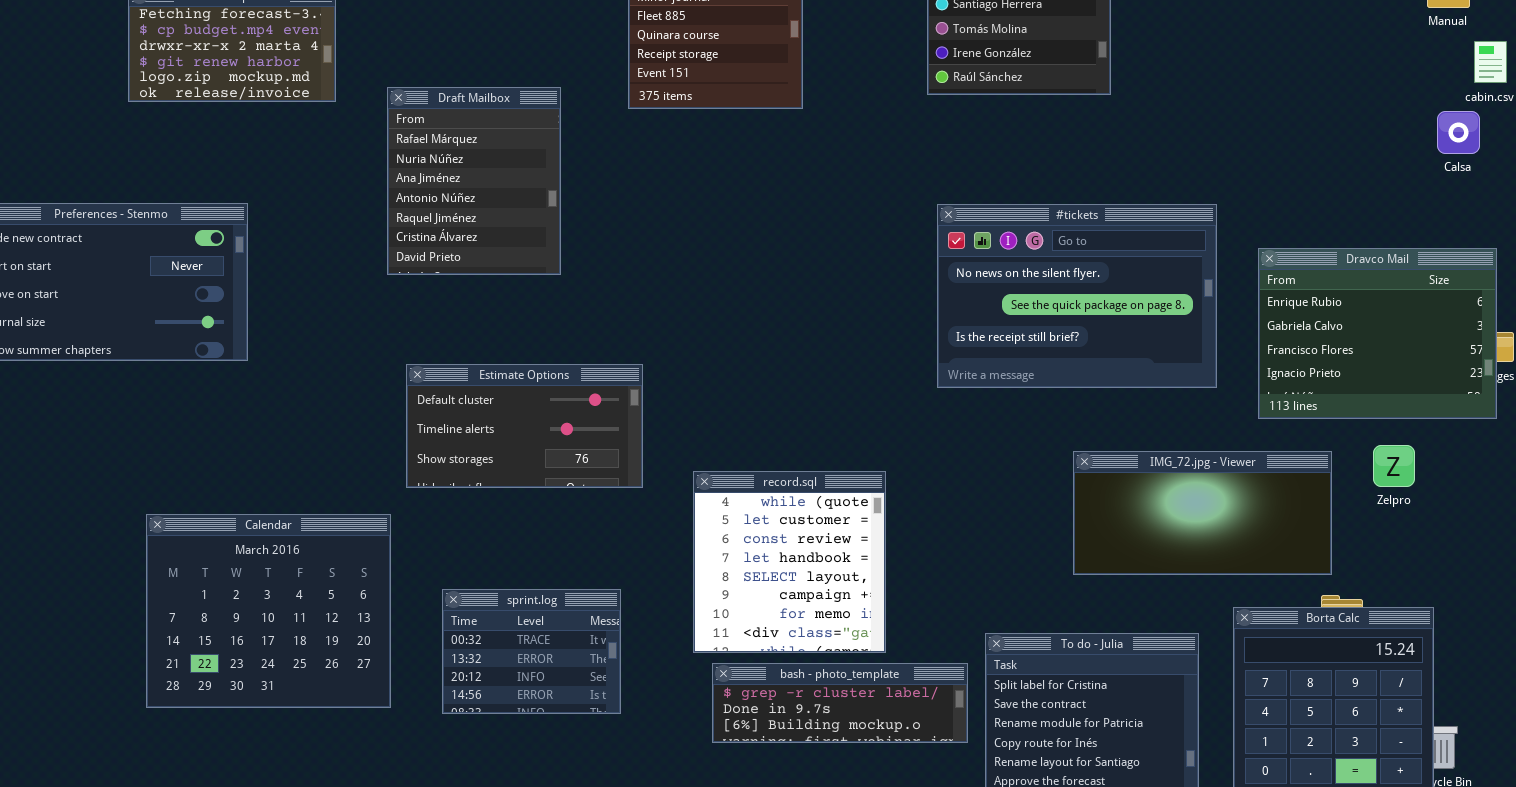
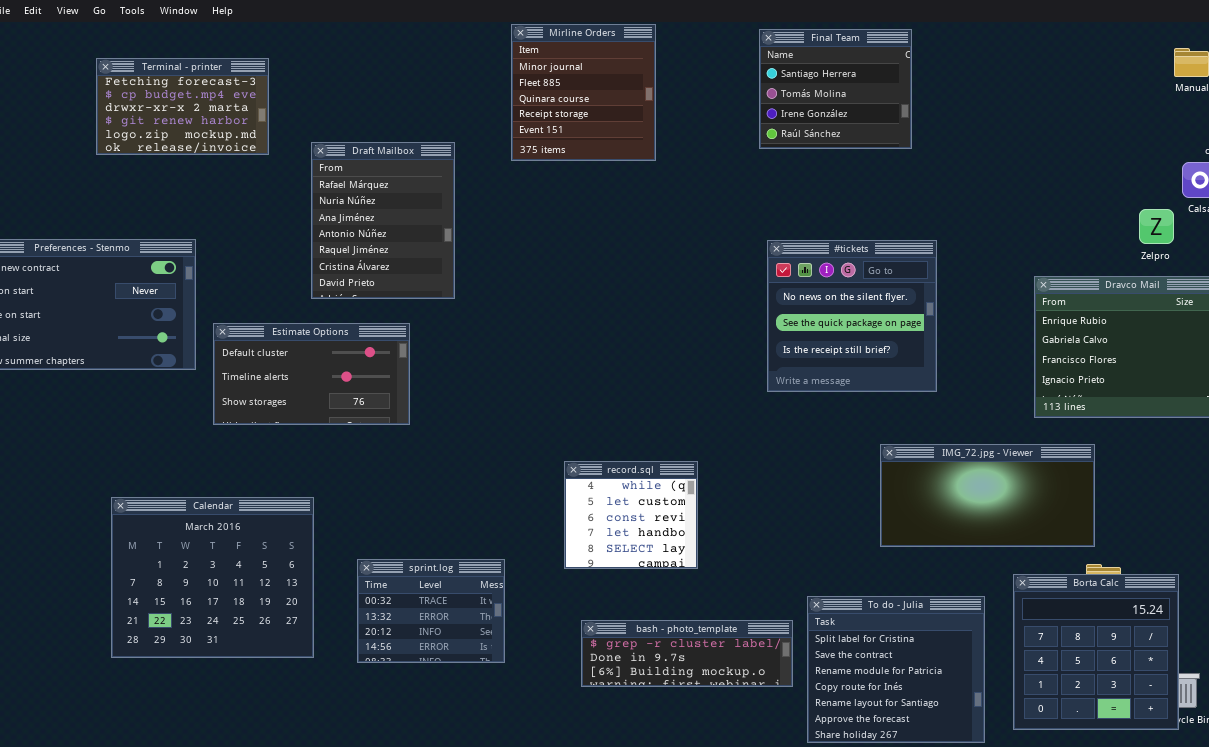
#tickets: [937,204,1217,388] -> [767,240,937,392], resized
Estimate Options: [406,364,643,488] -> [213,323,410,425], moved
Zelpro: [1373,445,1415,487] -> [1139,209,1174,244], moved
record.sql: [693,471,886,653] -> [564,461,698,569], resized

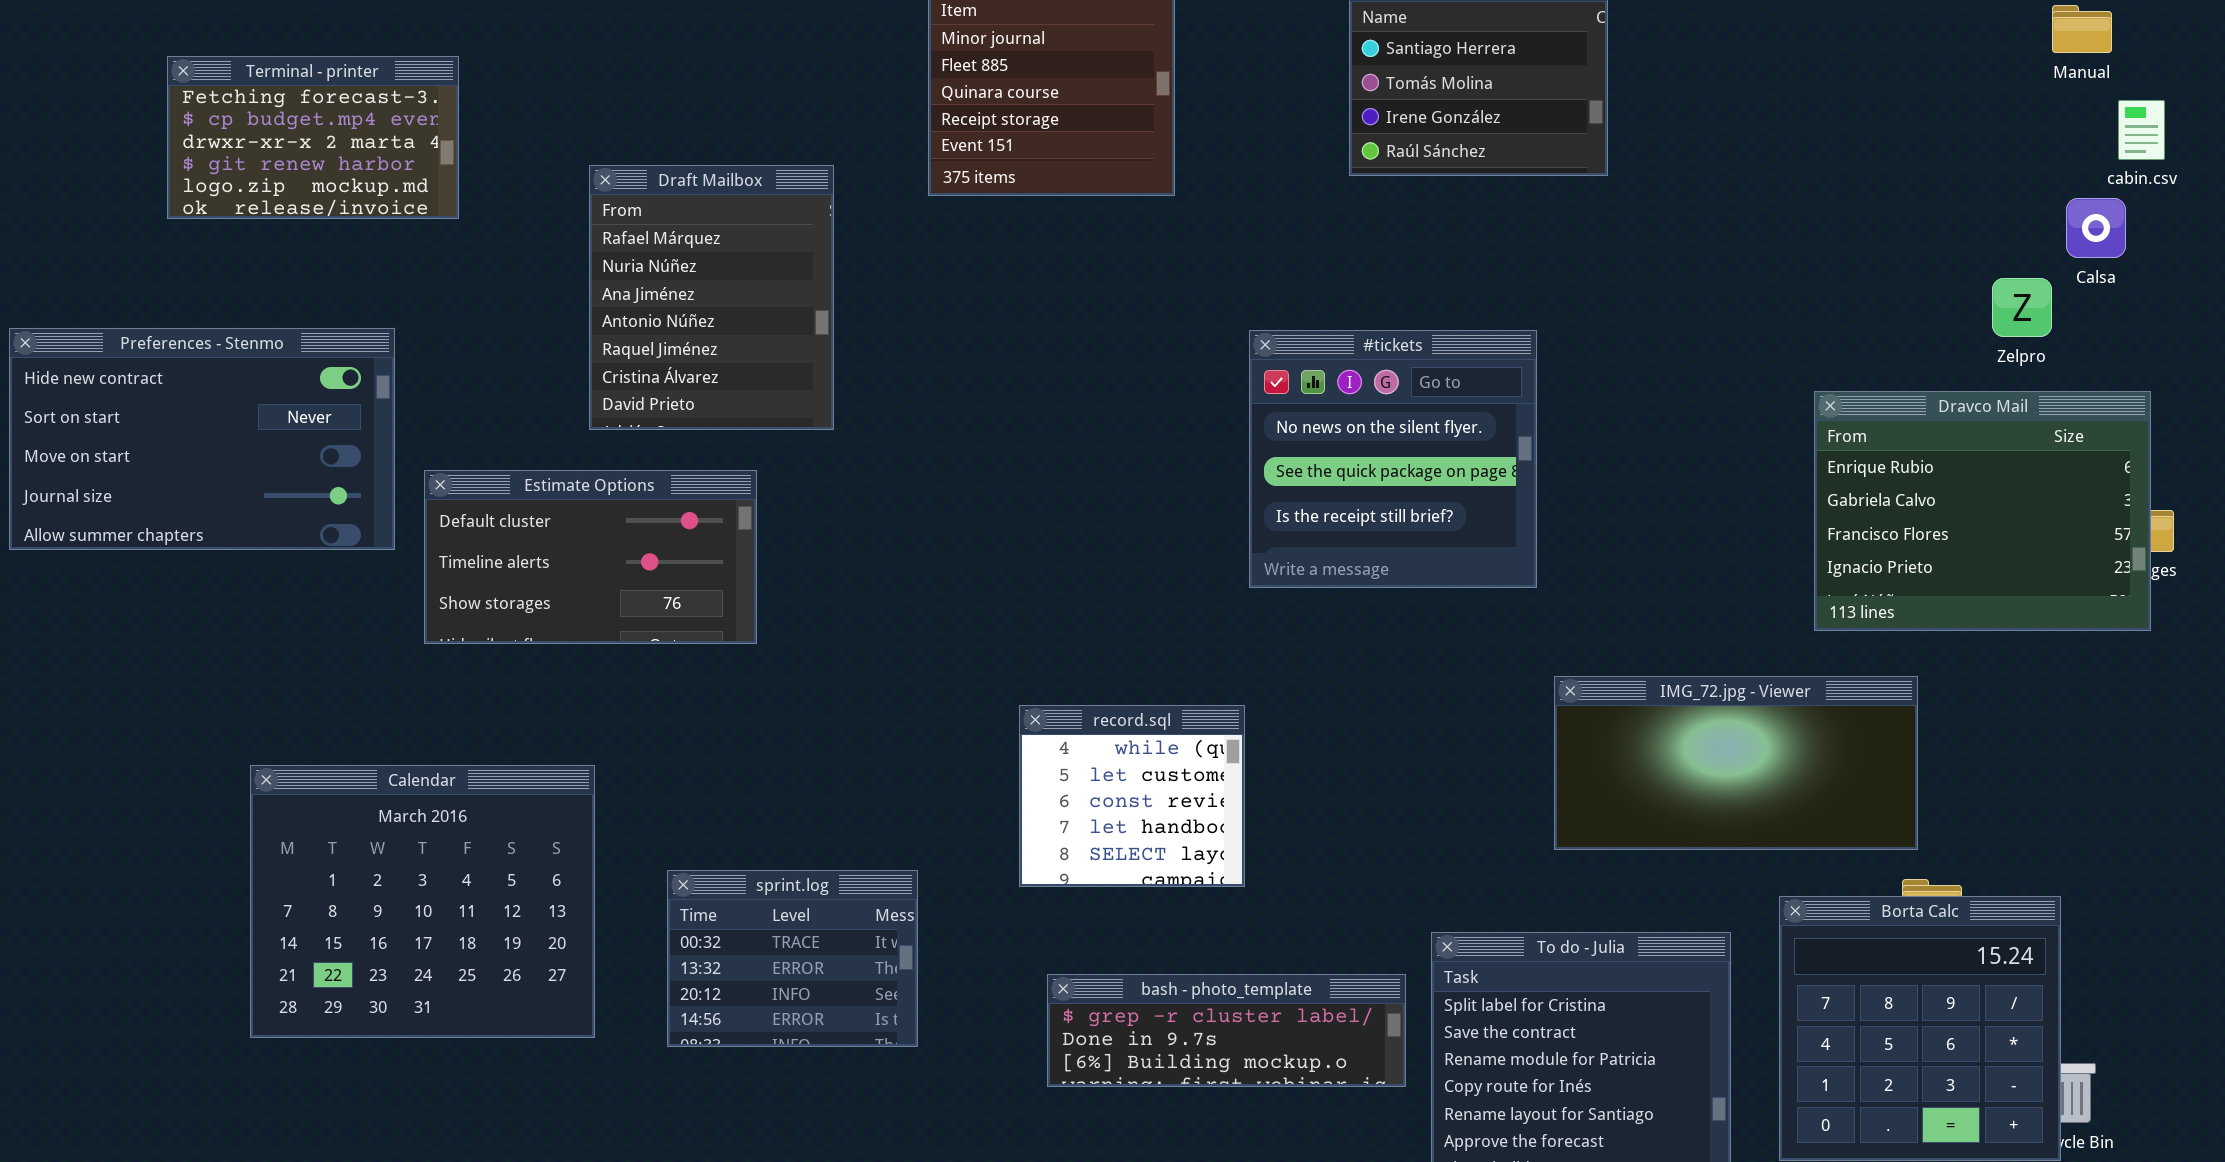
Terminal - printer: [96,58,269,155] -> [167,56,459,219], moved
#tickets: [767,240,937,392] -> [1249,330,1537,588], moved

